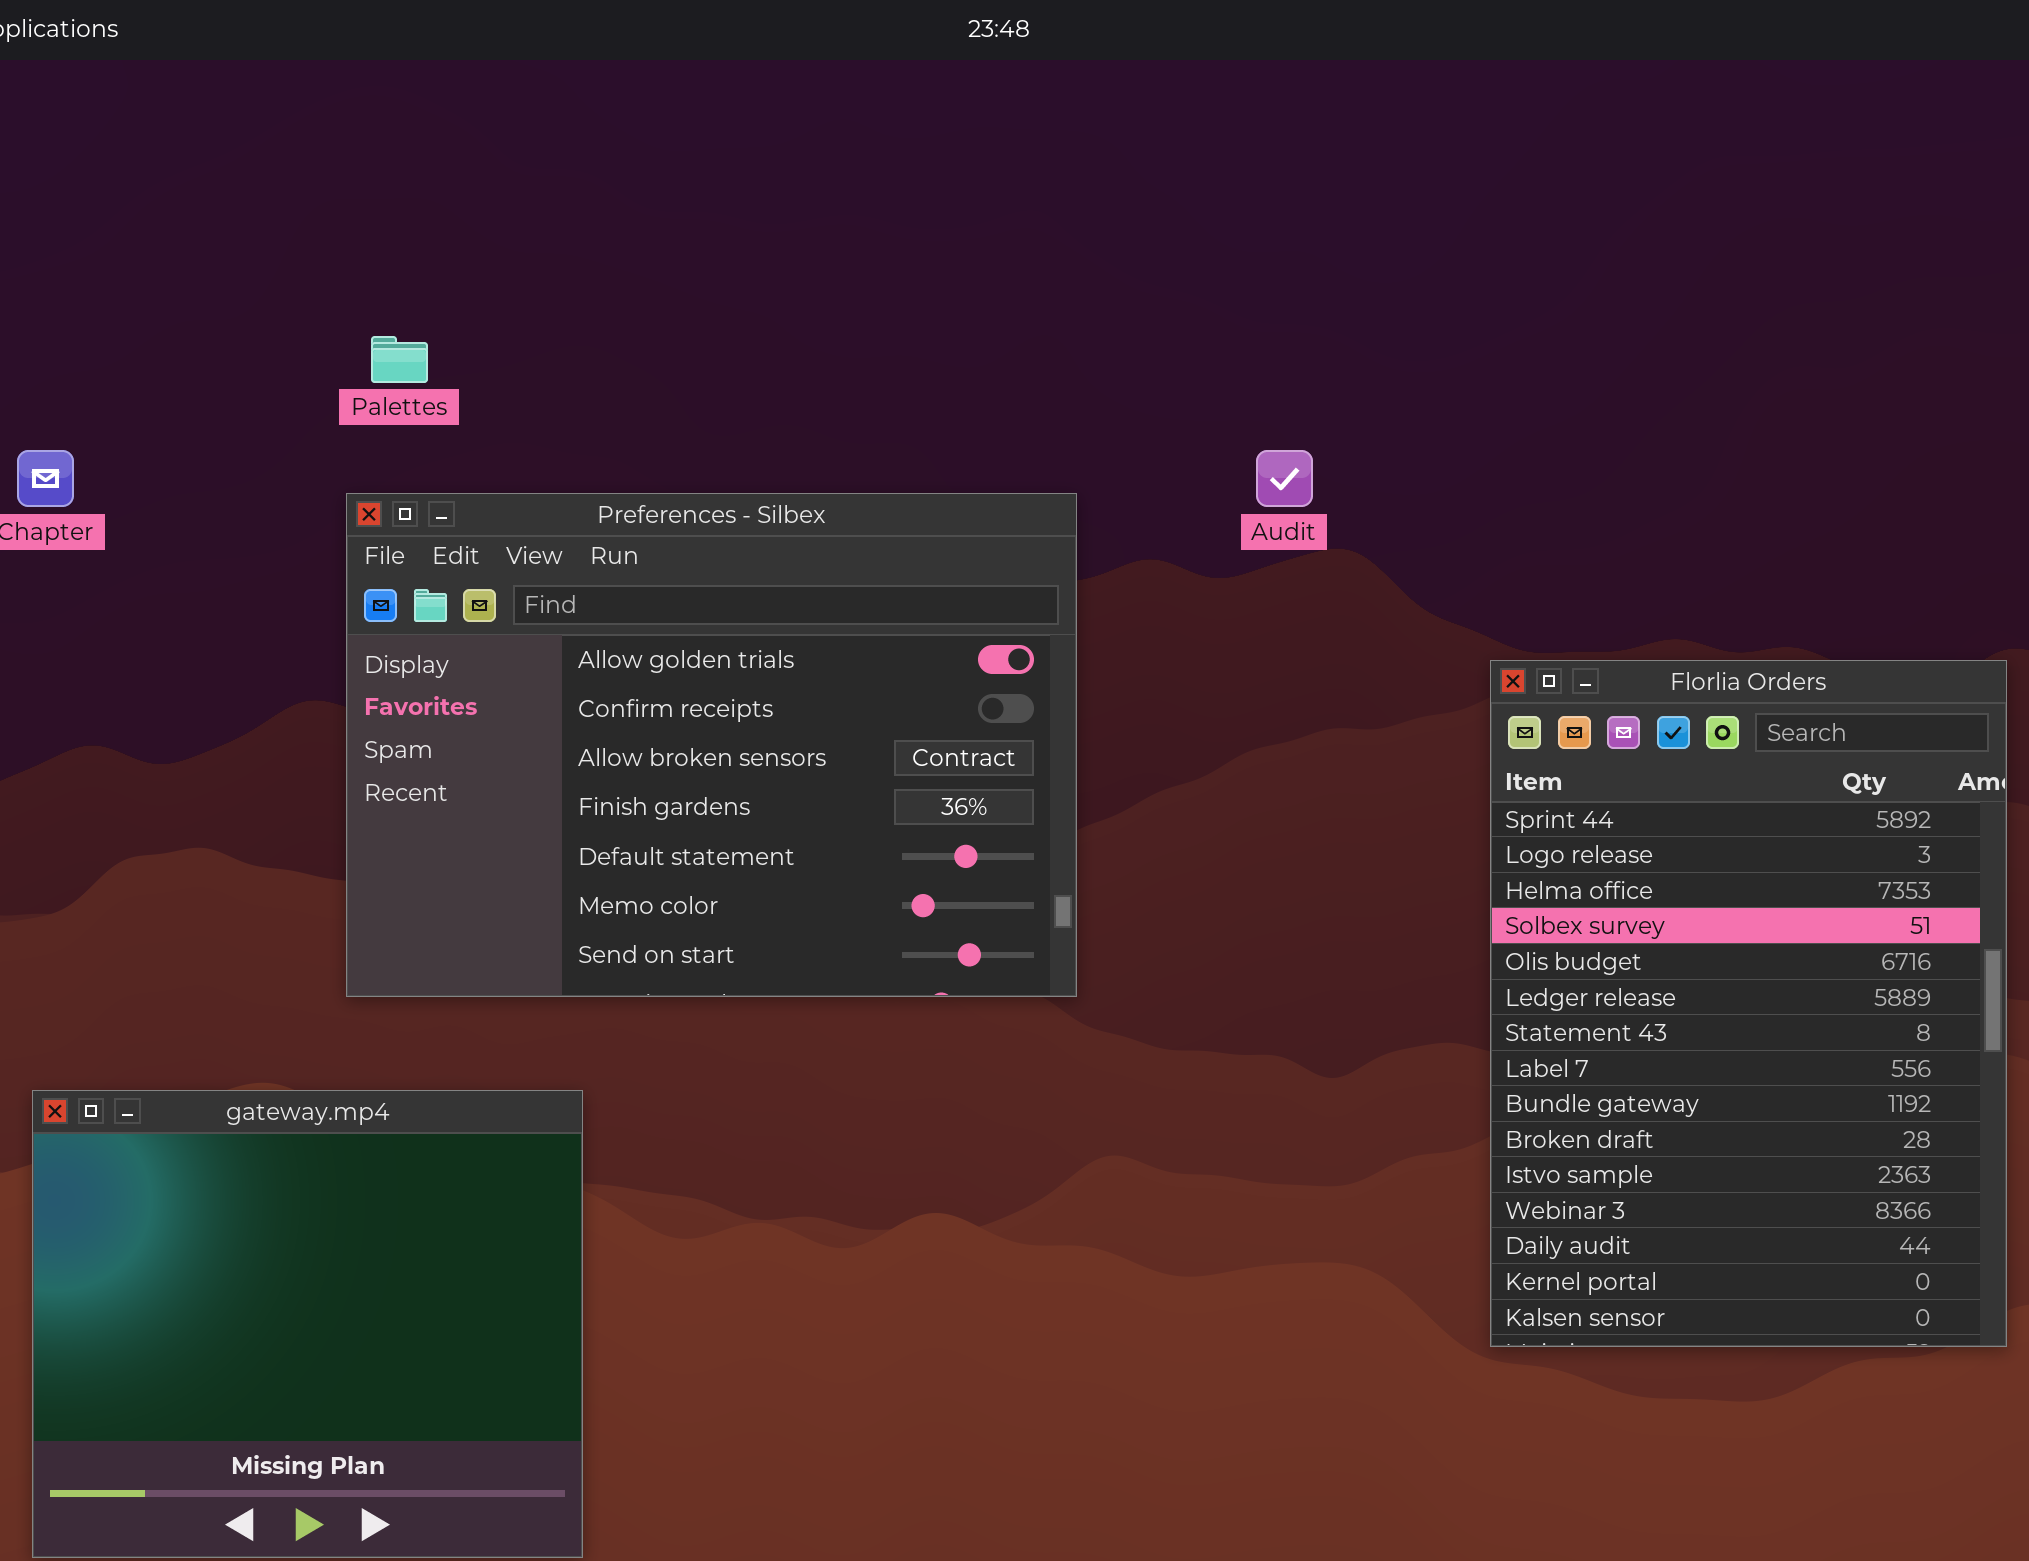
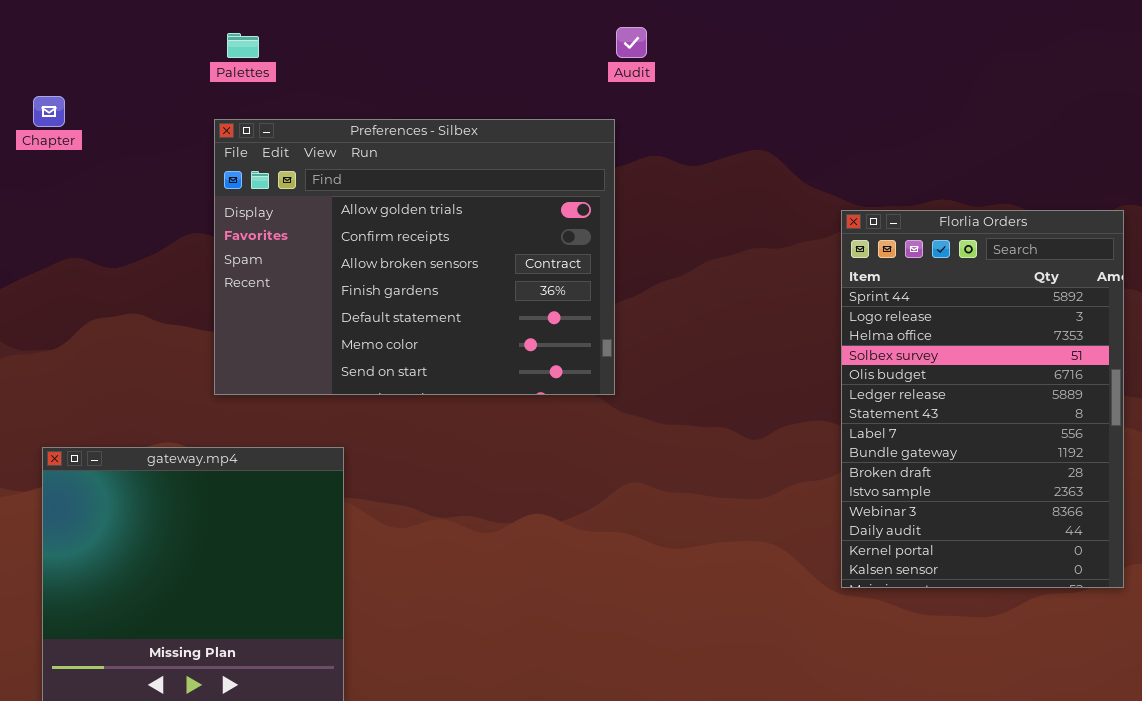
Audit: [1256,450,1313,507] -> [616,27,647,58], moved

